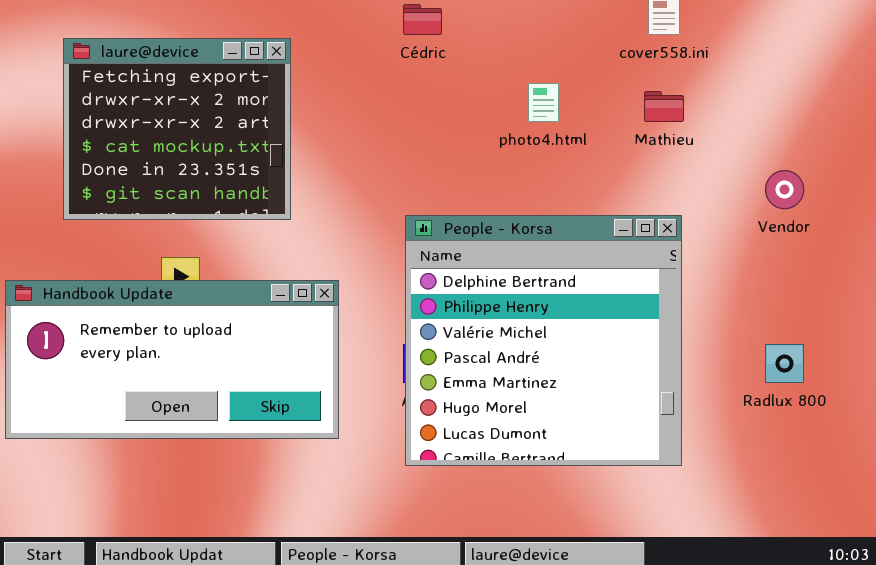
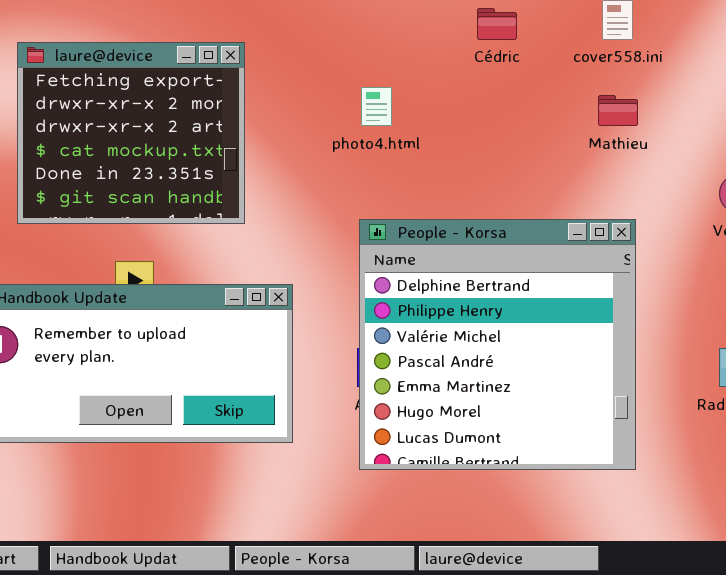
Cédric: [403,4,442,35] -> [477,8,517,40], moved
photo4.html: [528,83,559,122] -> [361,87,392,126], moved

